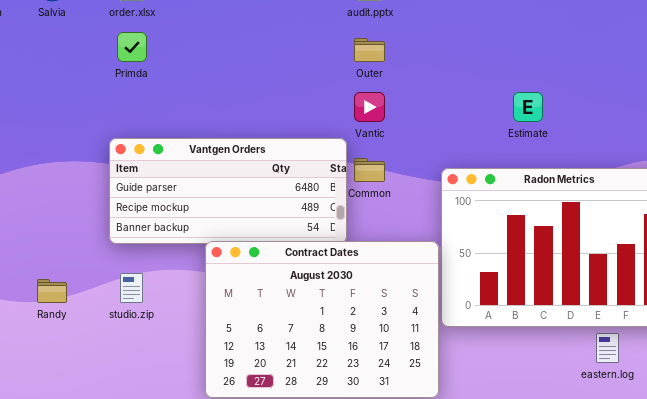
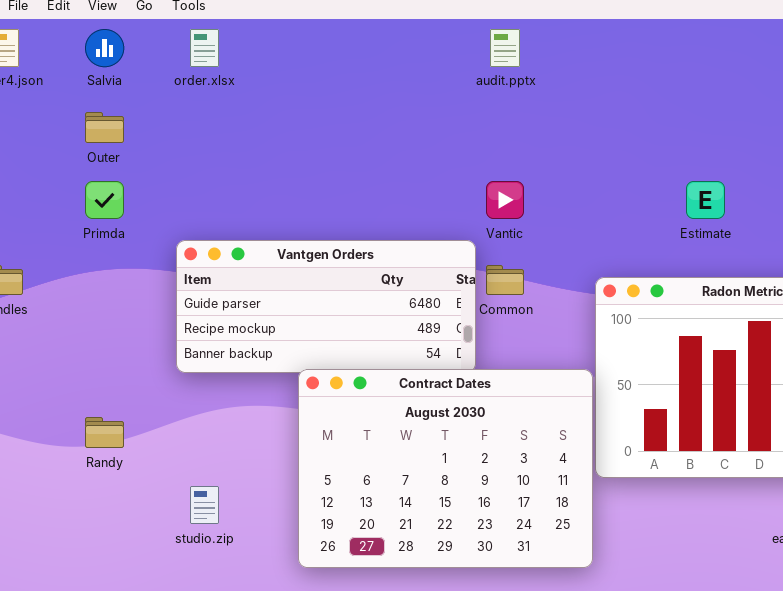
Primda: [117,32,147,62] -> [85,181,124,219], moved
Outer: [354,38,385,62] -> [85,112,124,143], moved
studio.zip: [120,273,143,303] -> [190,486,219,524], moved

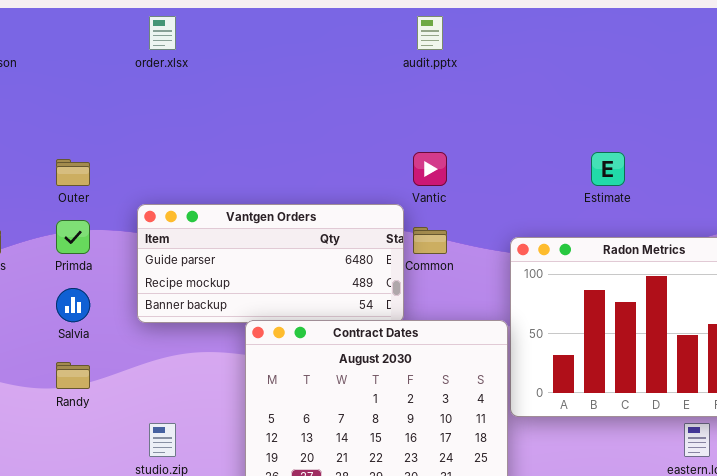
Salvia: [85,29,124,67] -> [56,288,90,322], moved
Outer: [85,112,124,143] -> [56,159,90,186], moved
Primda: [85,181,124,219] -> [56,220,90,254], moved

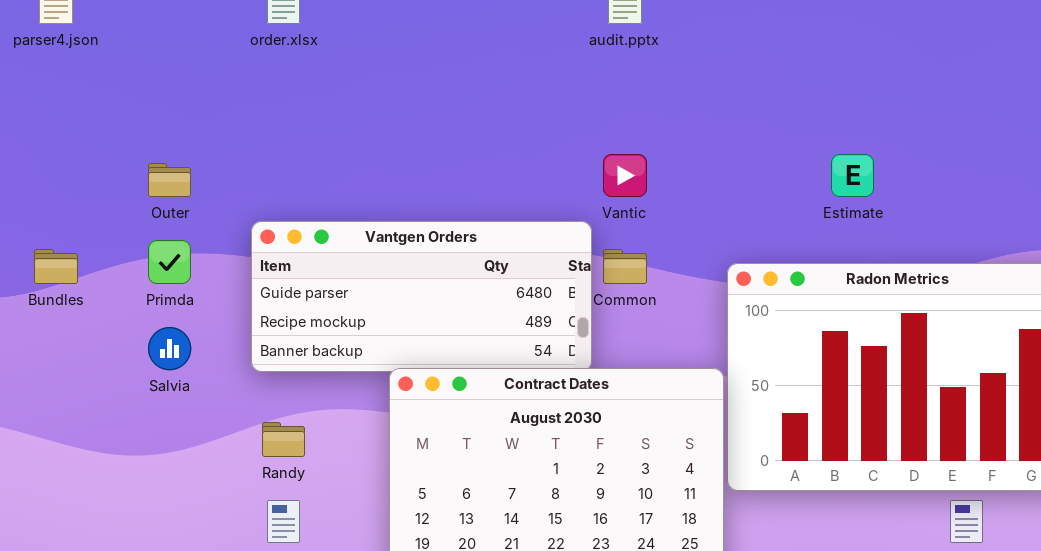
Randy: [56,362,90,389] -> [262,422,305,457], moved

